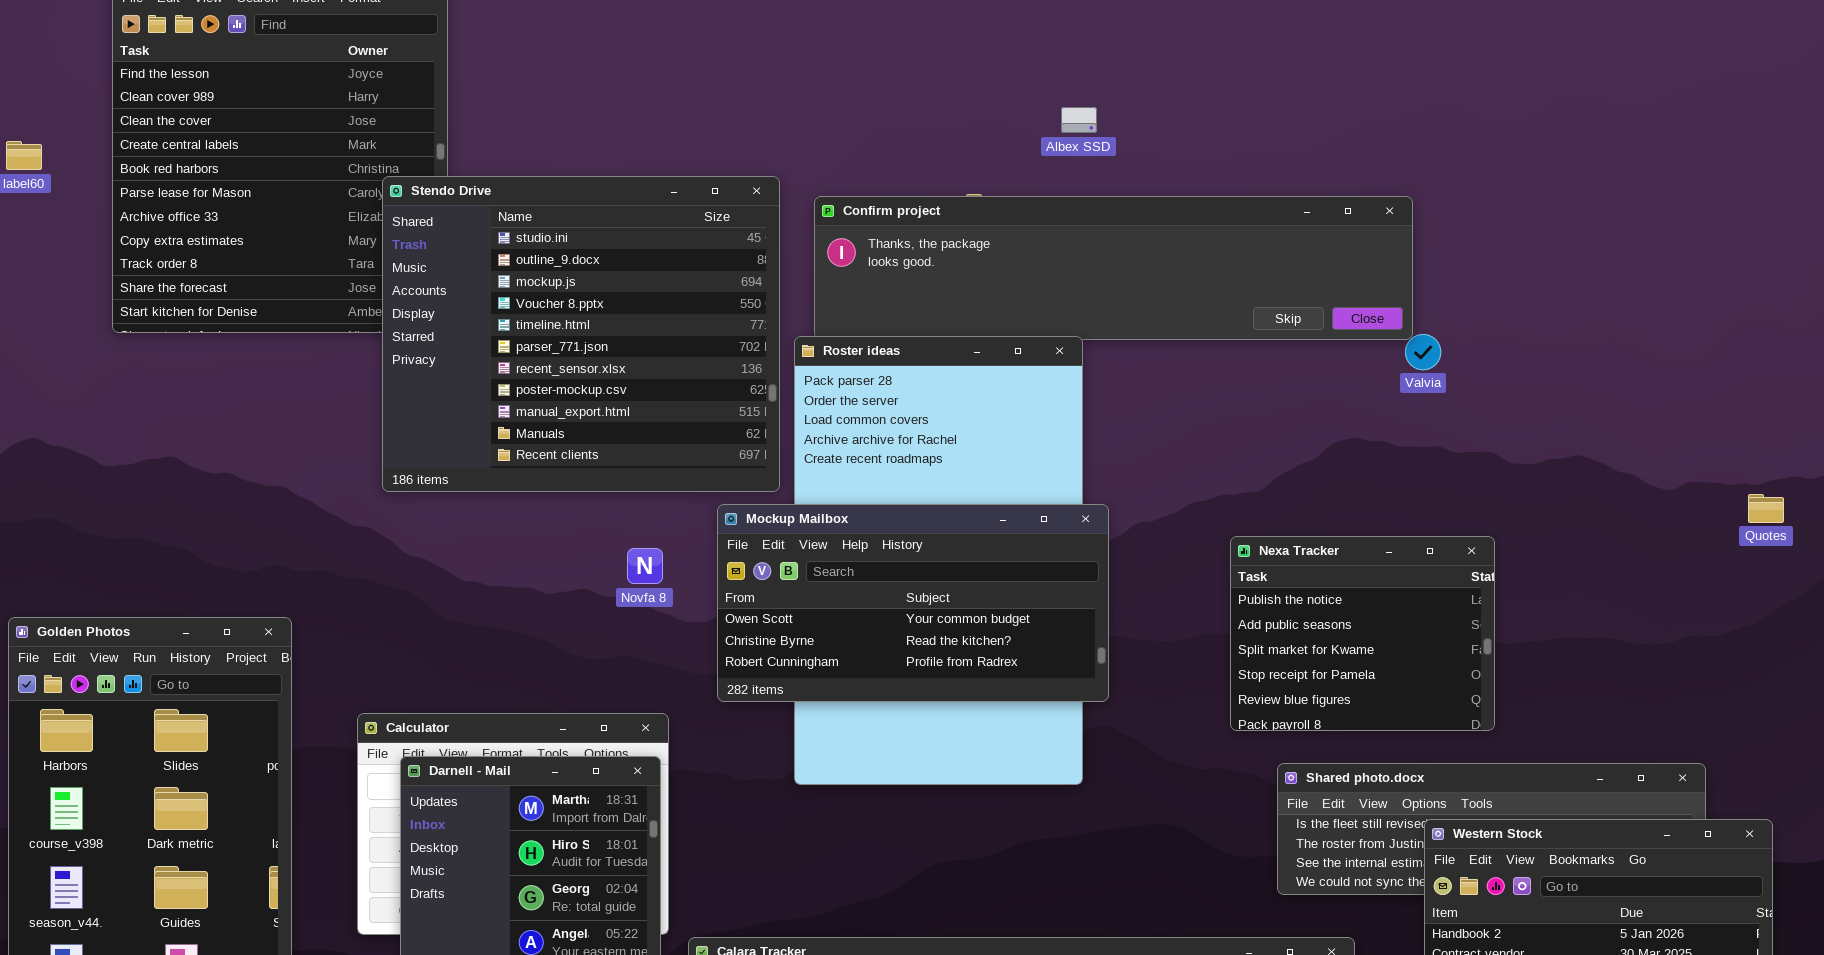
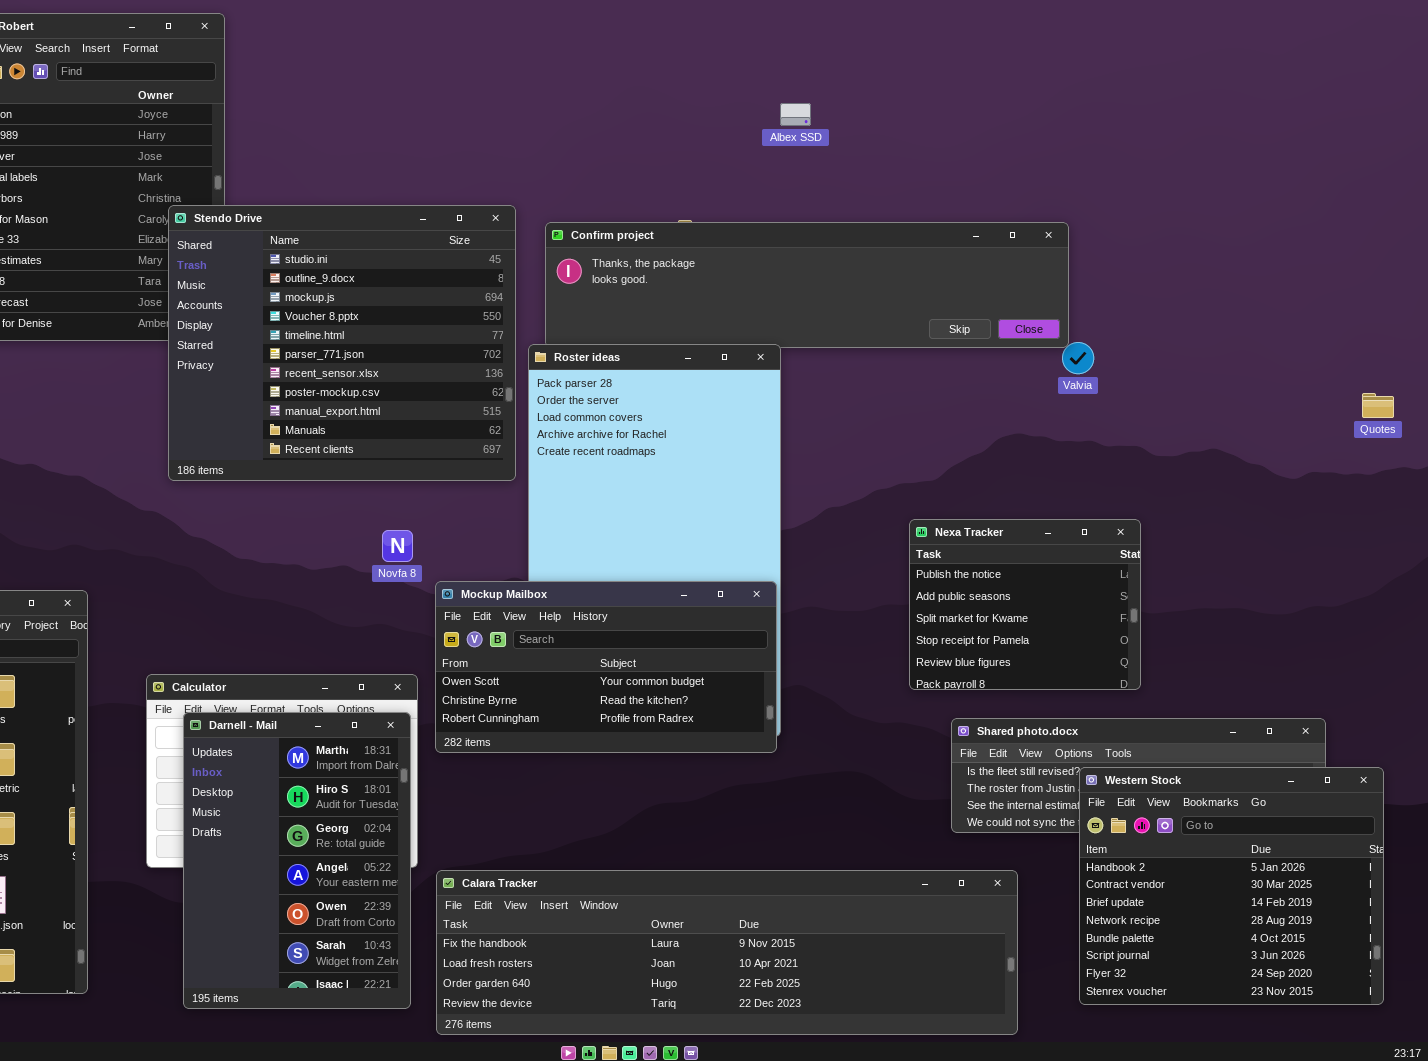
Albex SSD: [1061,107,1097,133] -> [780,103,811,126], moved
Quotes: [1748,494,1784,523] -> [1362,393,1394,418], moved
Mockup Mailbox: [717,504,1109,702] -> [435,581,777,753], moved

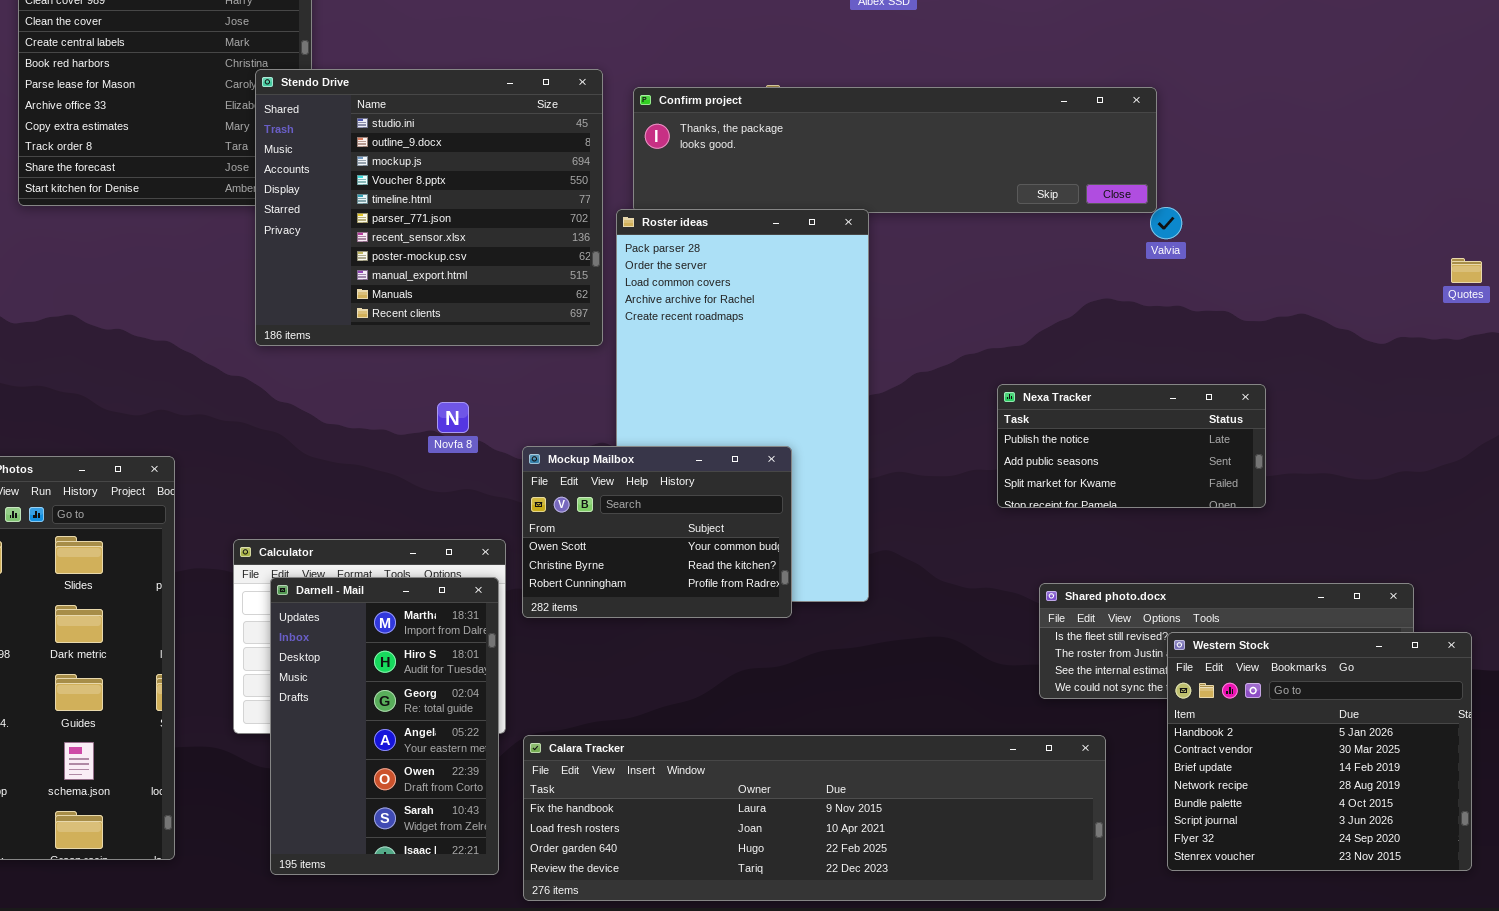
Nexa Tracker: [909,519,1141,690] -> [997,384,1266,508], resized
Novfa 8: [382,530,413,562] -> [437,402,469,433], moved
Mockup Mailbox: [435,581,777,753] -> [522,446,792,618], resized

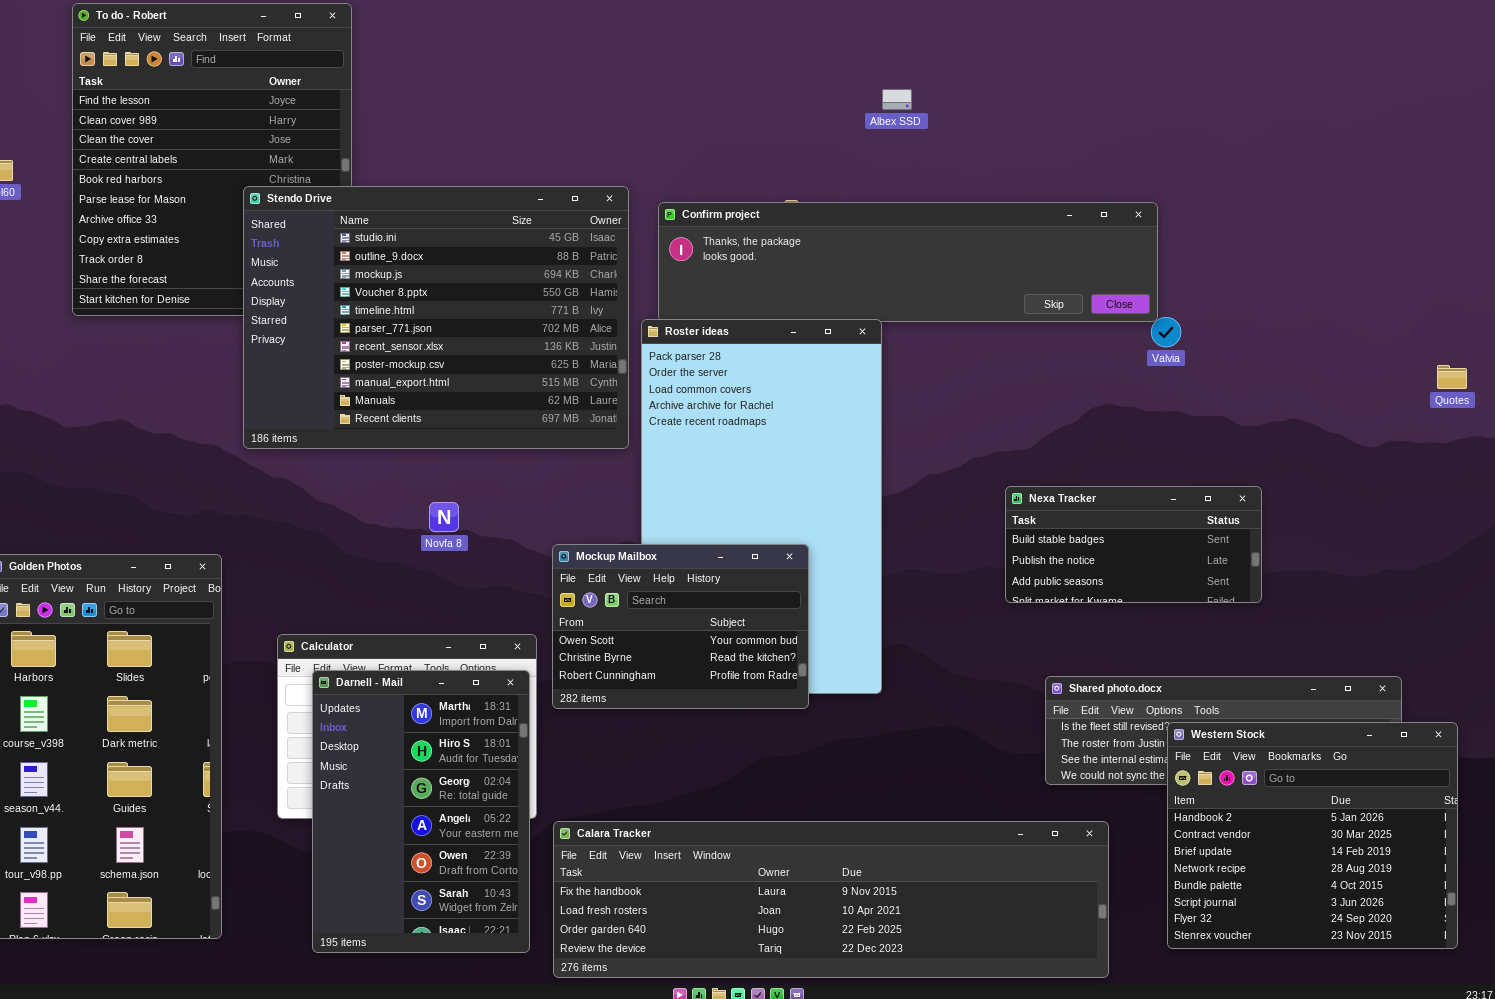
Stendo Drive: [255,69,603,346] -> [243,186,629,449], resized
Nexa Tracker: [997,384,1266,508] -> [1005,486,1262,603], scrolled up 1 row
Novfa 8: [437,402,469,433] -> [429,502,459,532], moved

